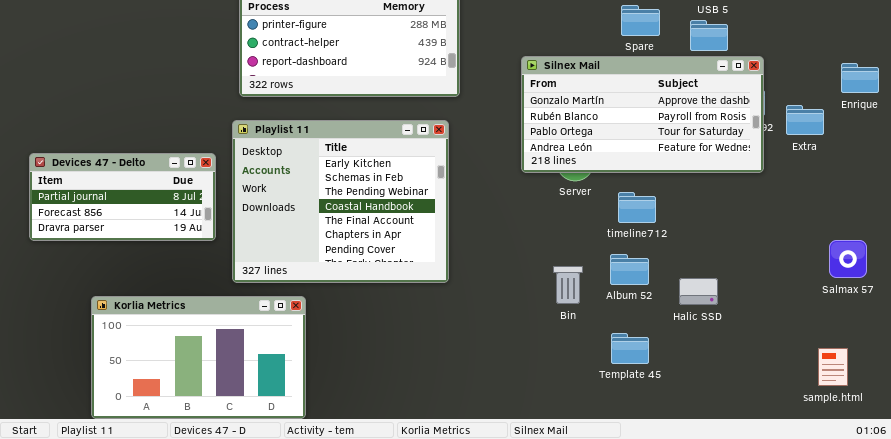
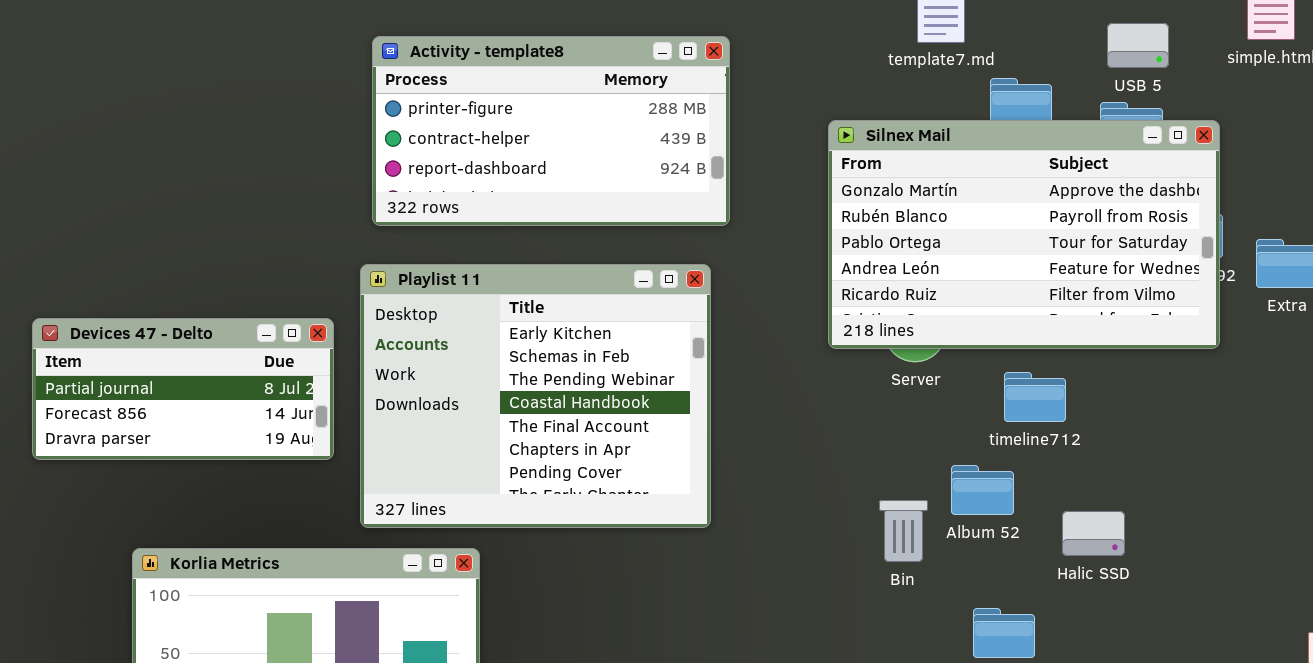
Silnex Mail: [521,56,764,173] -> [828,120,1220,349], resized
timeline712: [618,192,656,223] -> [1004,372,1066,422], moved
Album 52: [610,254,649,285] -> [951,465,1014,515], moved
Halic SSD: [679,278,718,305] -> [1062,511,1125,556], moved

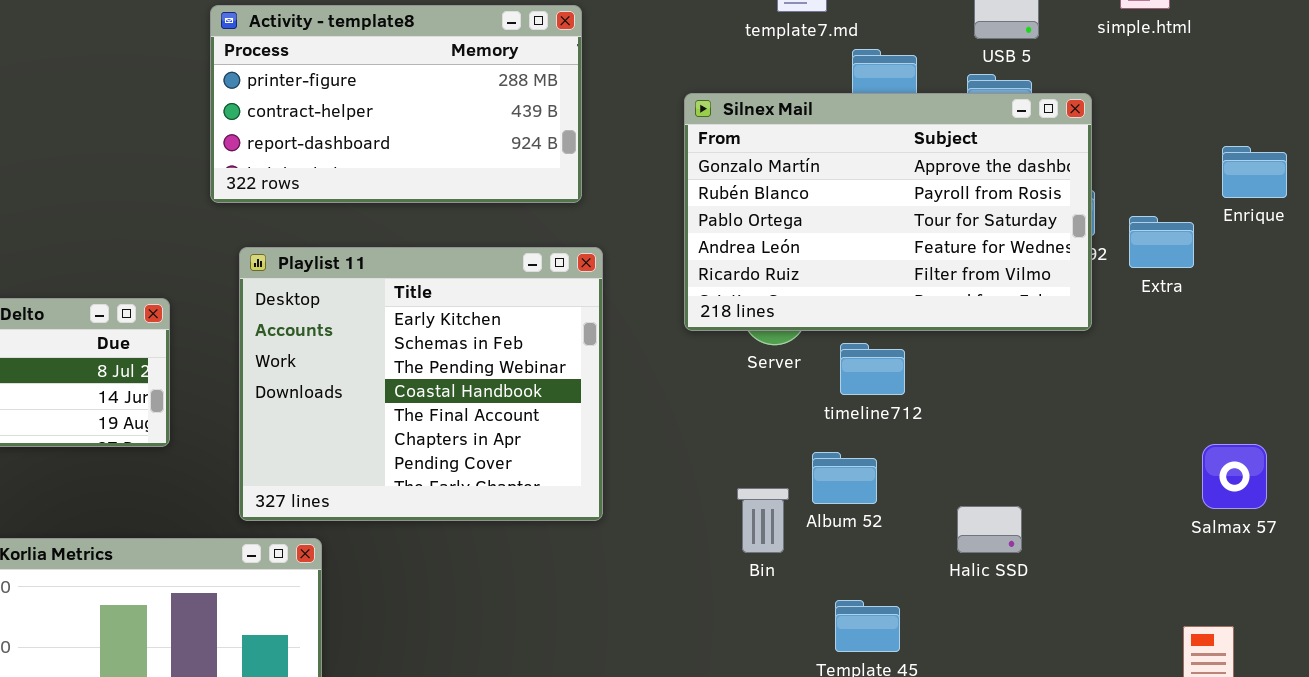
Playlist 11: [360,264,711,528] -> [239,247,603,521], moved
timeline712: [1004,372,1066,422] -> [840,343,905,395], moved
Halic SSD: [1062,511,1125,556] -> [957,506,1022,553], moved

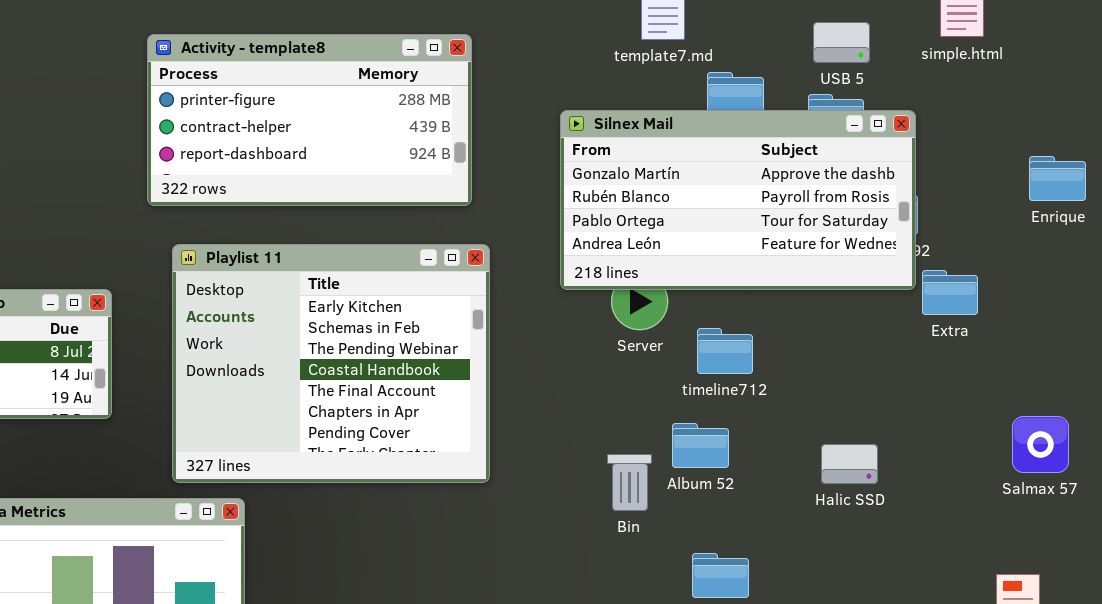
Silnex Mail: [684,93,1092,331] -> [560,110,916,290], resized
Extra: [1129,216,1194,268] -> [922,270,978,315], moved
Halic SSD: [957,506,1022,553] -> [821,444,878,484], moved

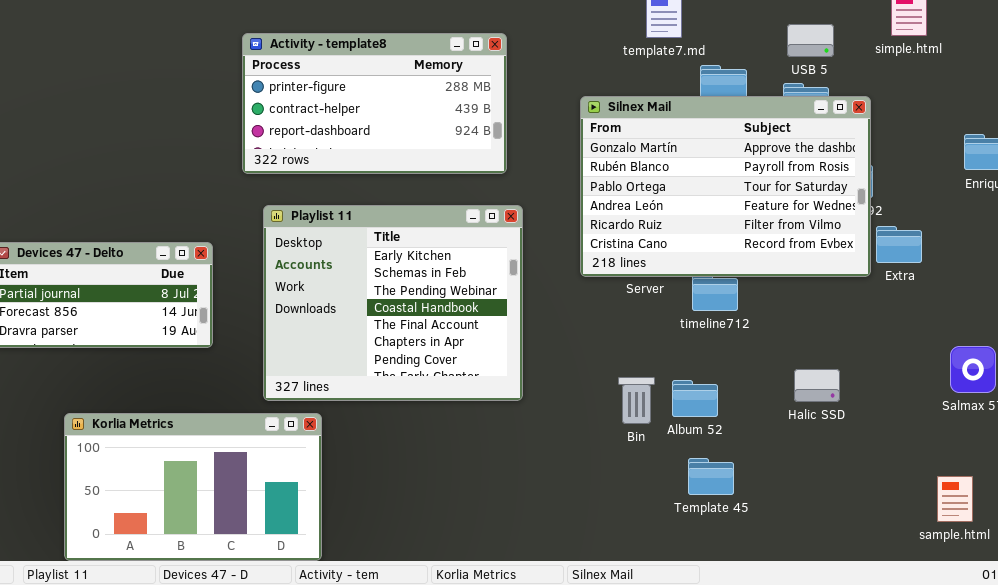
Silnex Mail: [560,110,916,290] -> [580,96,871,277], resized
Album 52: [672,423,729,468] -> [672,380,718,417], moved

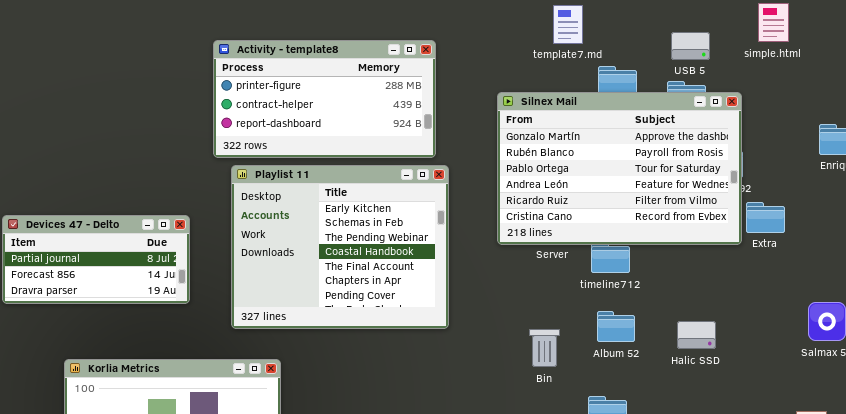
Playlist 11: [263,205,523,401] -> [231,165,449,329], moved
Album 52: [672,380,718,417] -> [597,311,635,342], moved

